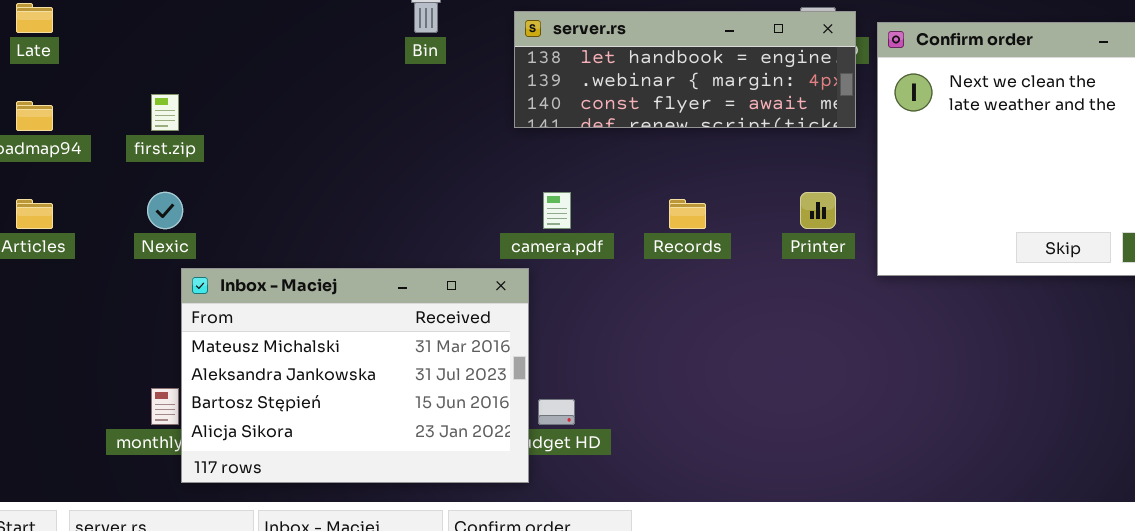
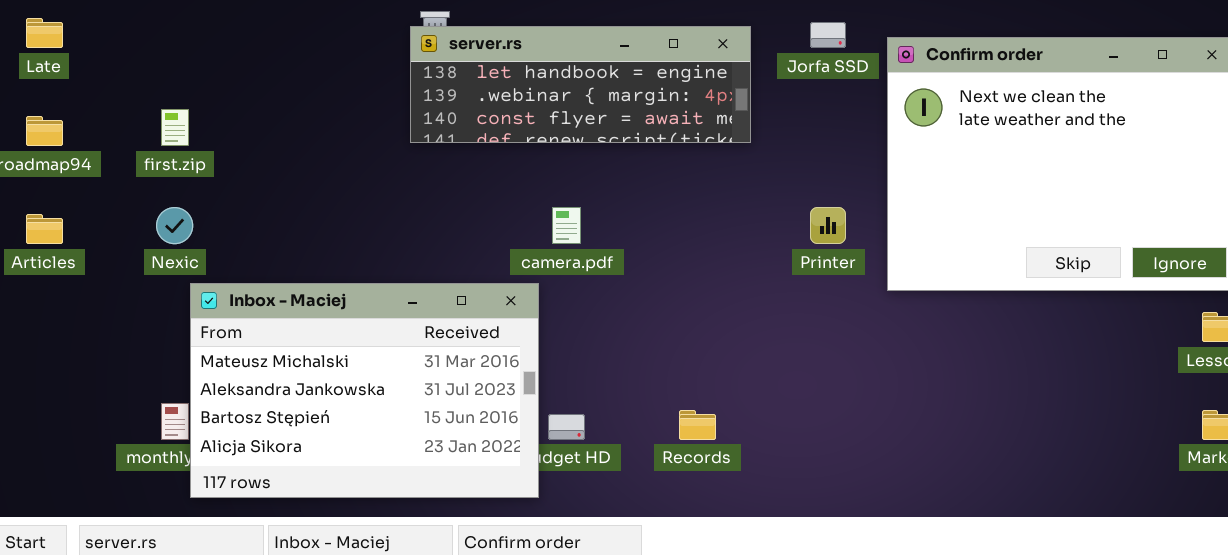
server.rs: [514,11,856,128] -> [410,26,751,143], moved
Records: [669,199,706,229] -> [679,410,716,440], moved

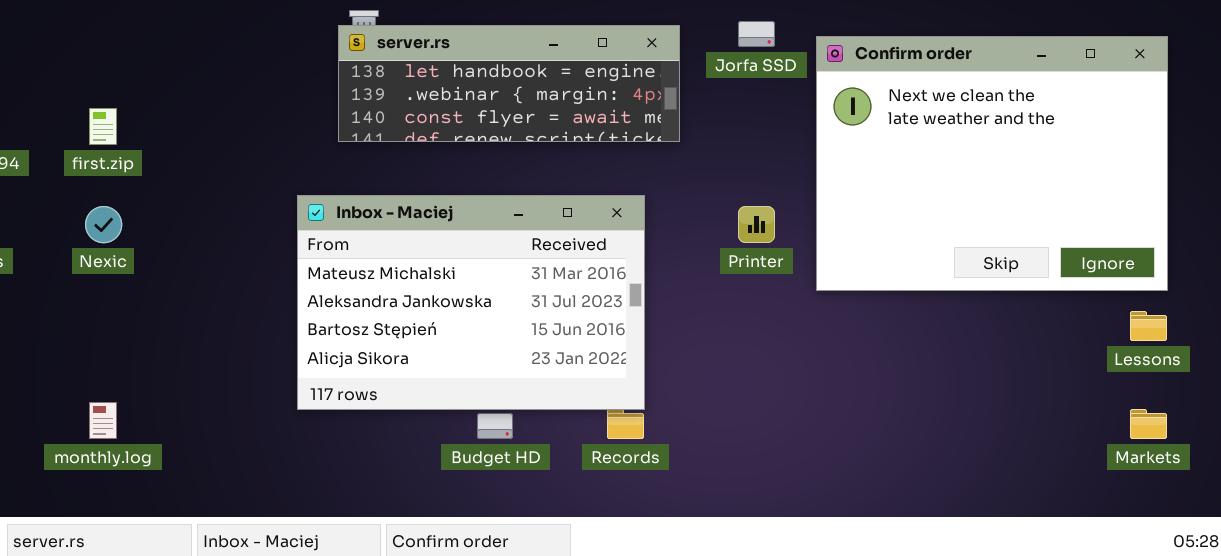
Inbox - Maciej: [190,283,539,498] -> [297,195,645,410], moved

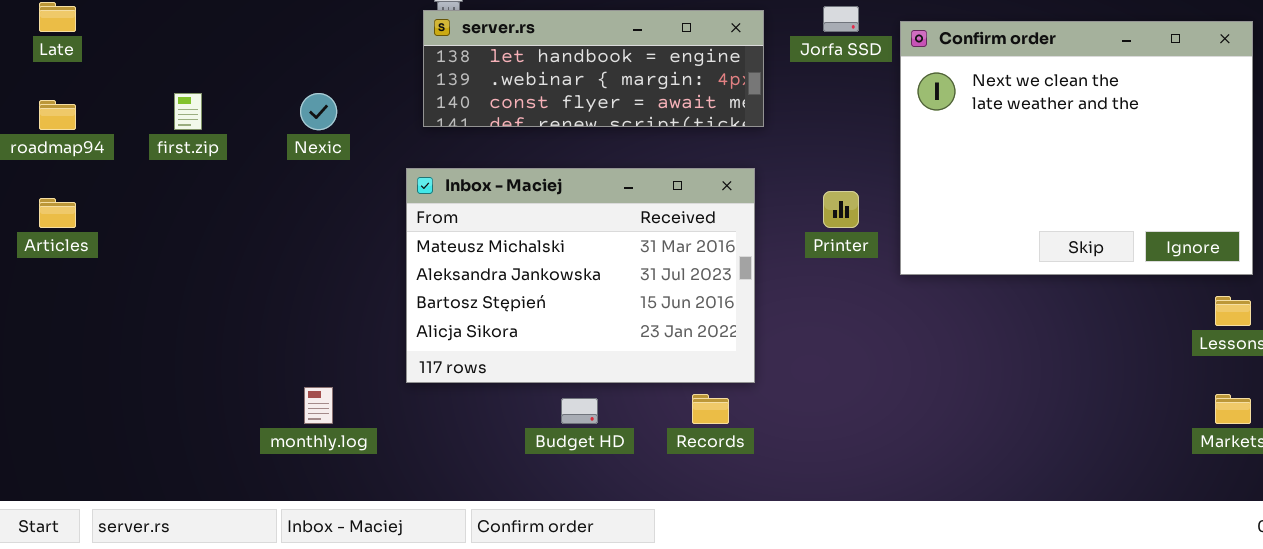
Inbox - Maciej: [297,195,645,410] -> [406,168,755,383], moved
Nexic: [85,206,122,243] -> [300,93,337,130], moved
monthly.log: [89,402,117,439] -> [304,387,333,424], moved

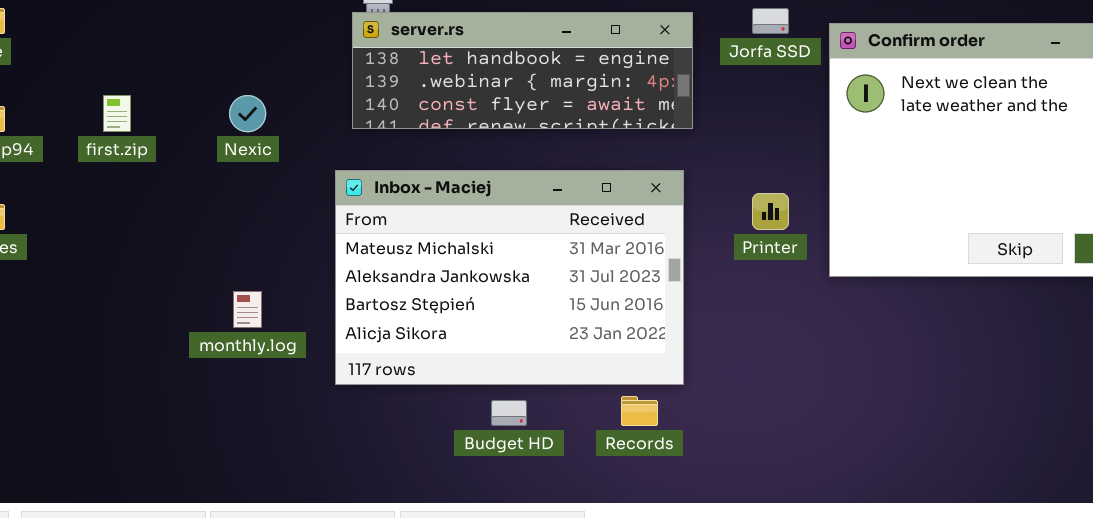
monthly.log: [304,387,333,424] -> [233,291,262,328], moved

